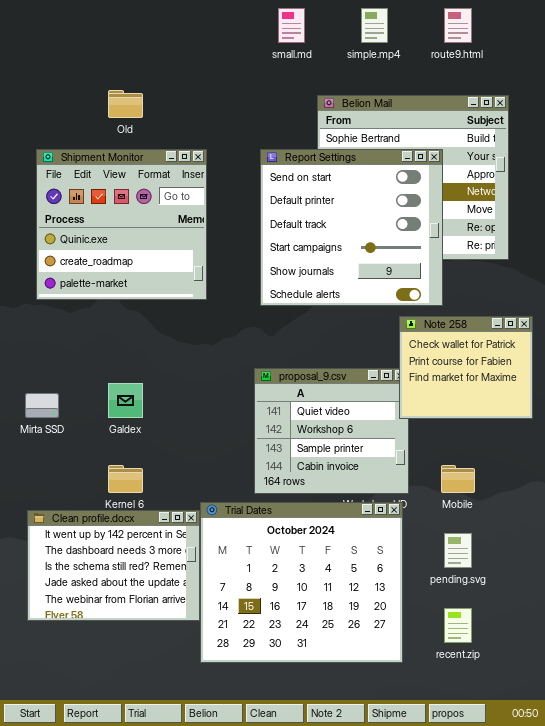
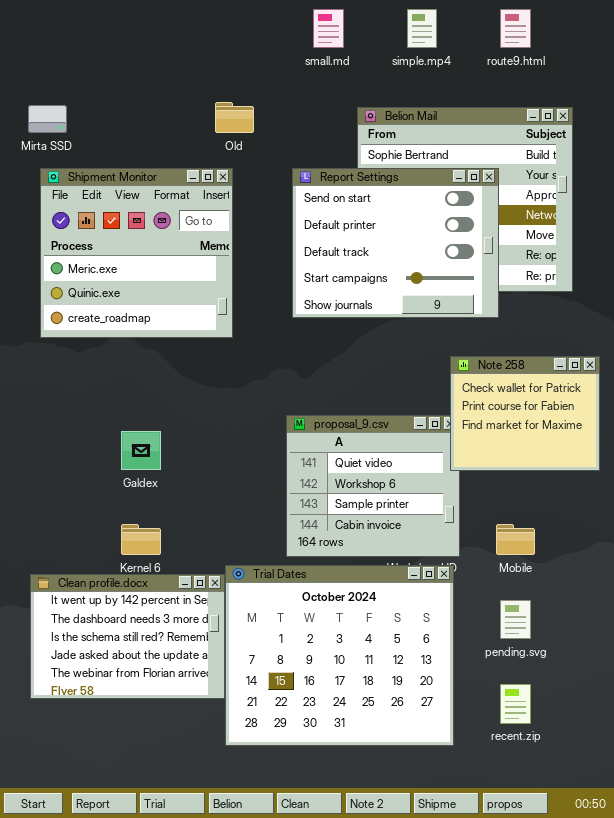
Old: [108,90,143,118] -> [215,102,254,133], moved
Shipment Monitor: [36,149,207,300] -> [40,168,233,338], scrolled up 1 row
Report Settings: [260,149,443,306] -> [292,168,499,318], resized
Mirta SSD: [25,393,59,418] -> [28,105,67,133], moved

